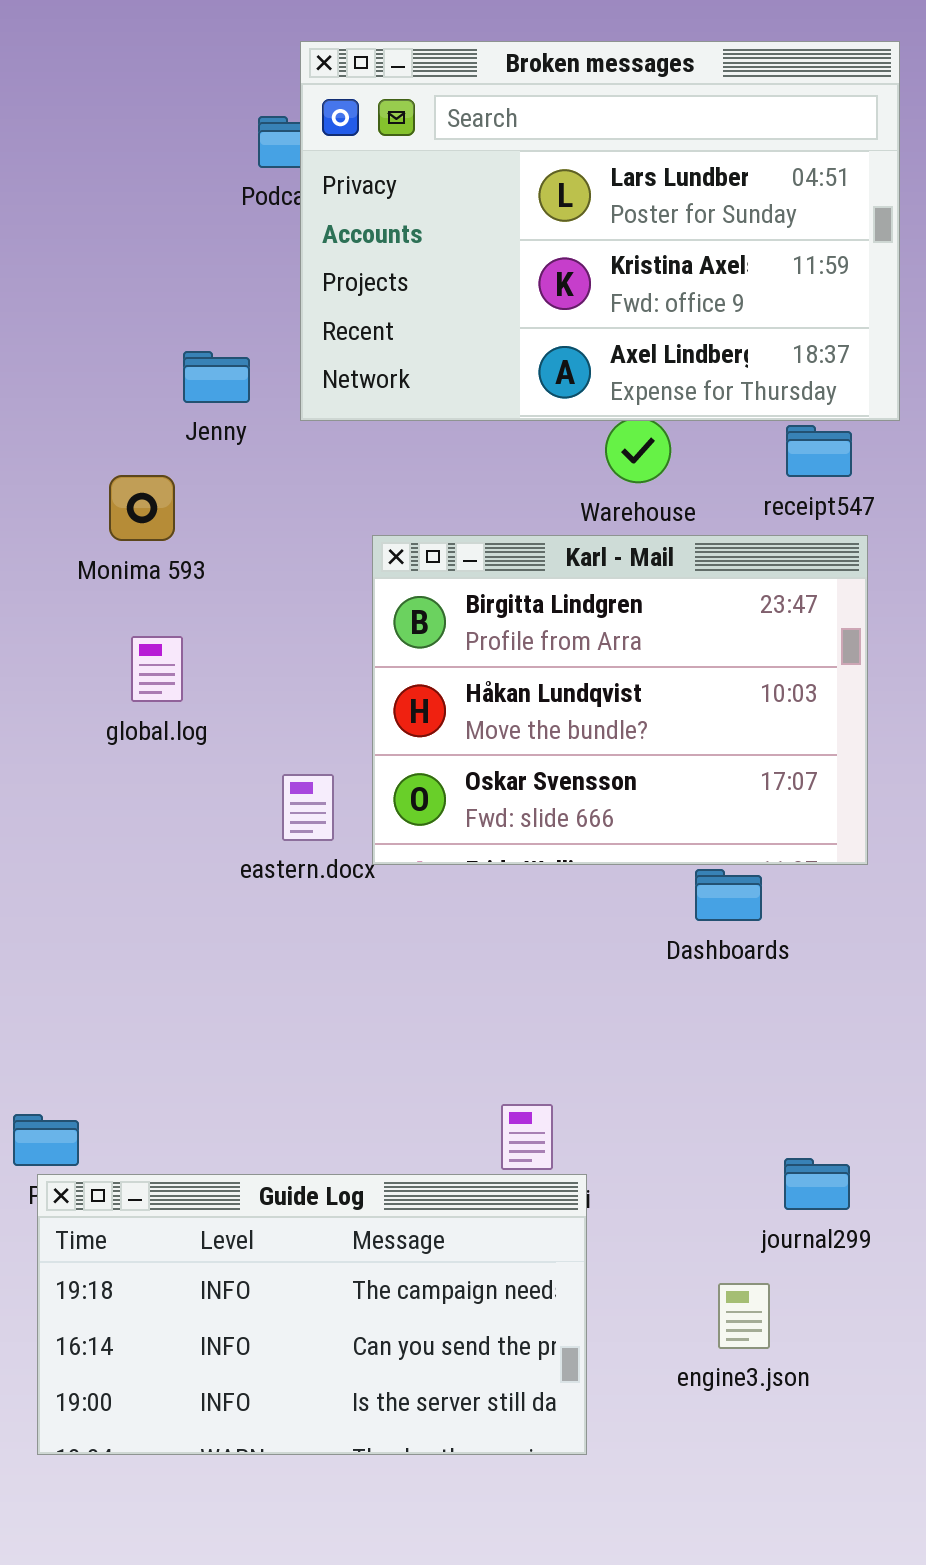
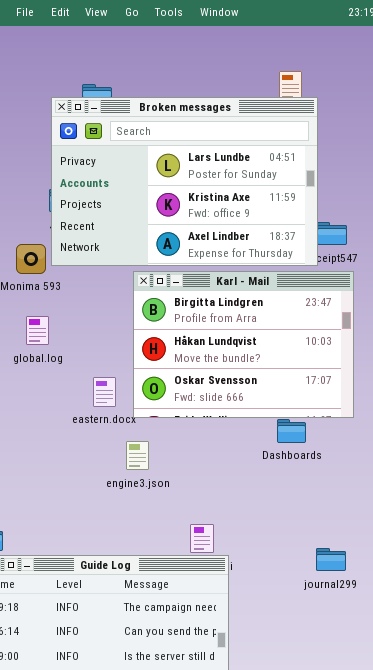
Broken messages: [300,41,900,421] -> [51,97,318,266], moved
engine3.json: [718,1283,770,1349] -> [126,441,149,470], moved

